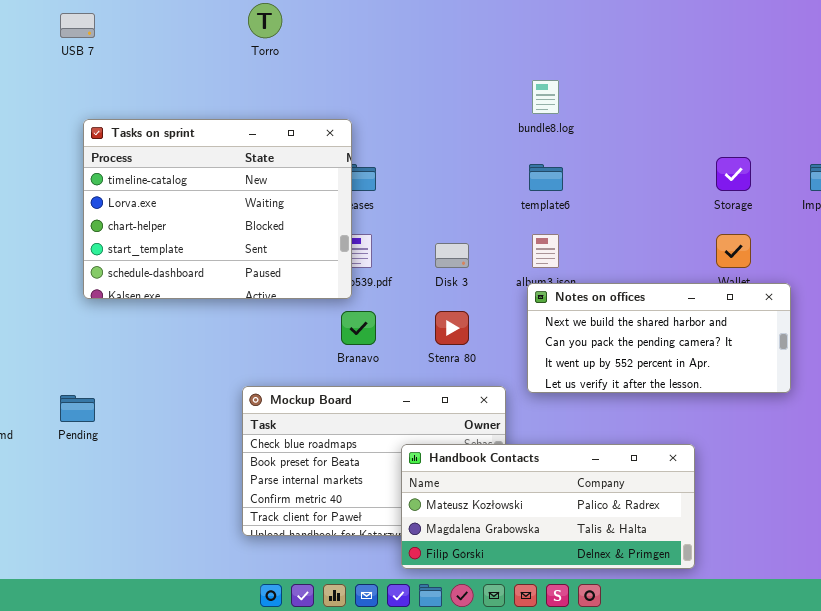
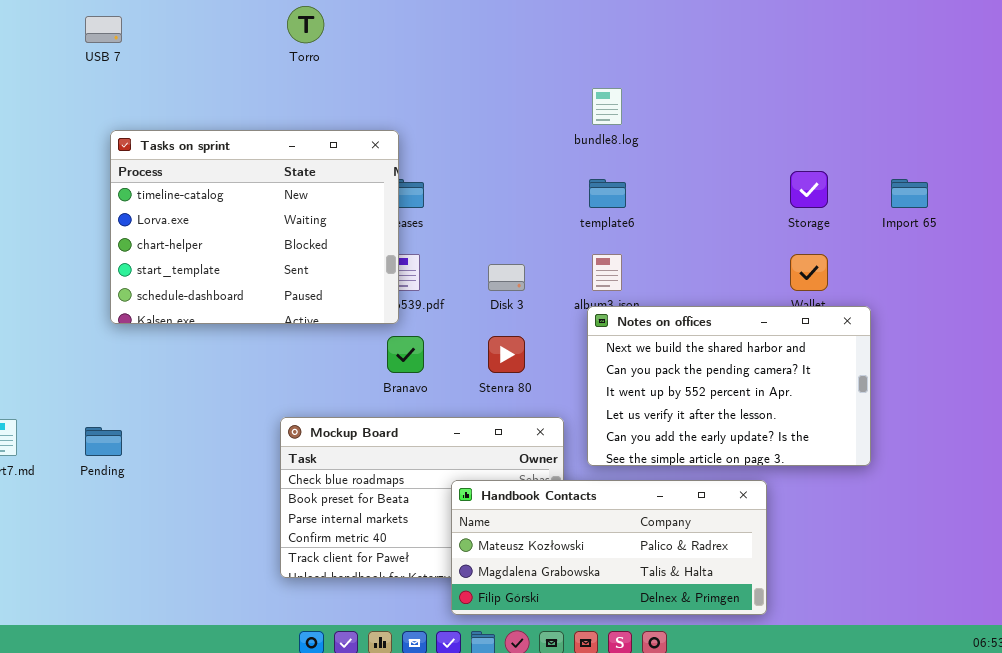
Notes on offices: [527,283,791,393] -> [587,306,871,466], resized

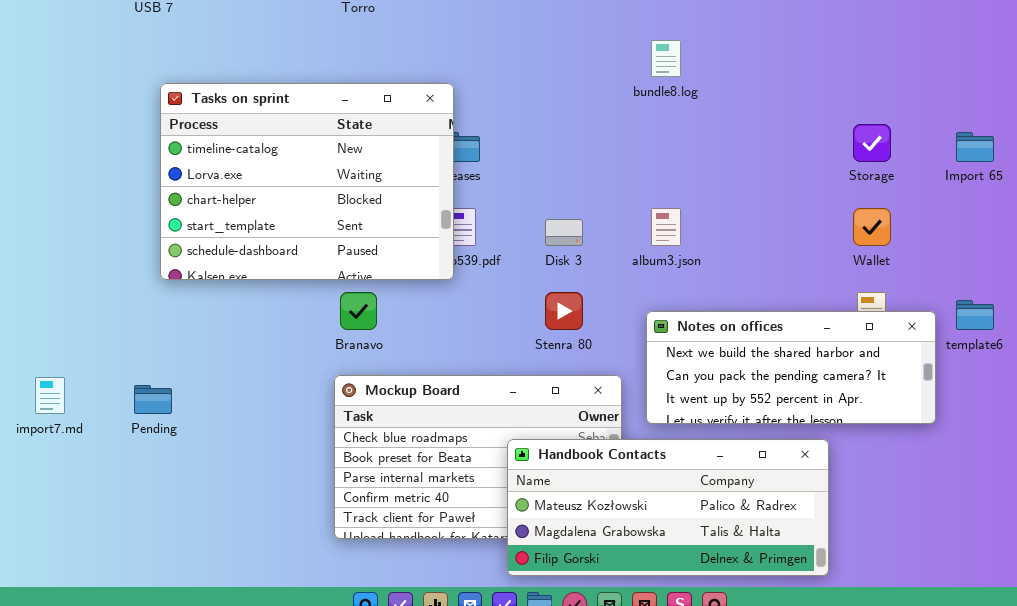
template6: [589,179,626,208] -> [956,300,994,330], moved
Notes on offices: [587,306,871,466] -> [646,311,936,424], resized
Branavo: [387,336,424,373] -> [340,292,377,330], moved

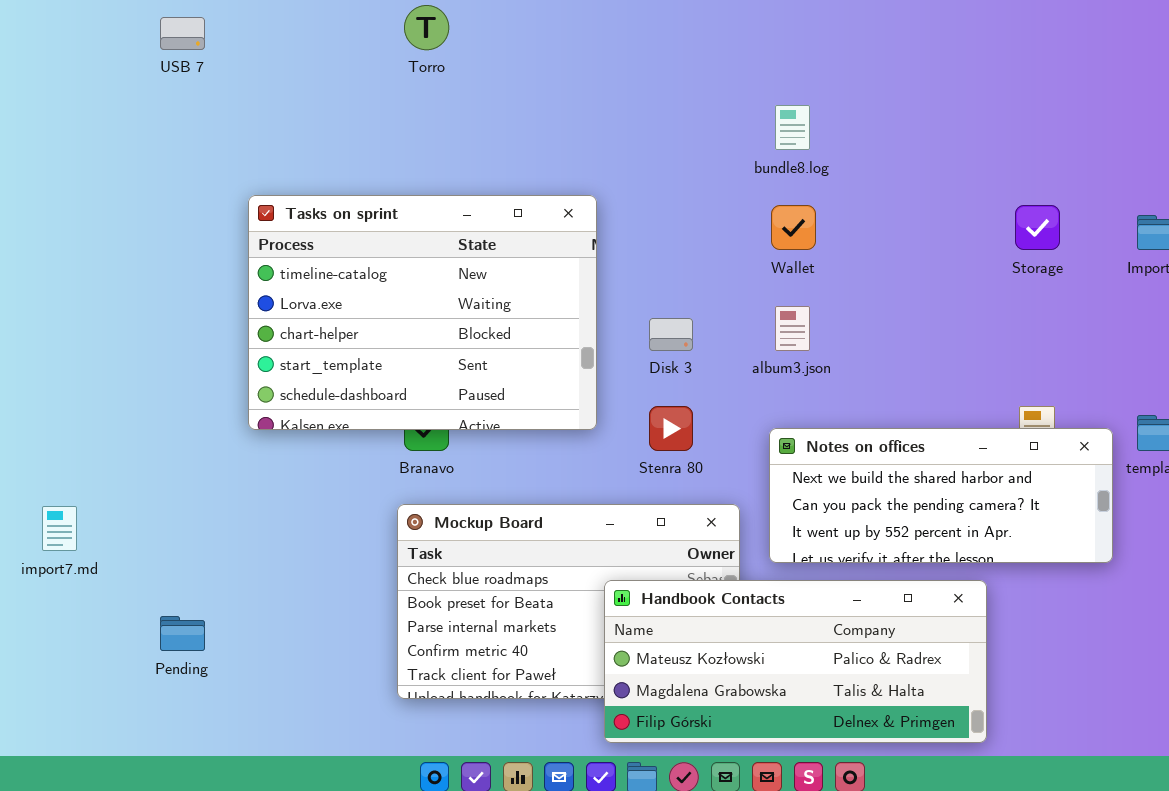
Tasks on sprint: [160,83,454,280] -> [248,195,597,430], moved
Wallet: [853,208,891,246] -> [771,205,816,250], moved
Pending: [134,385,172,414] -> [160,616,205,651], moved

